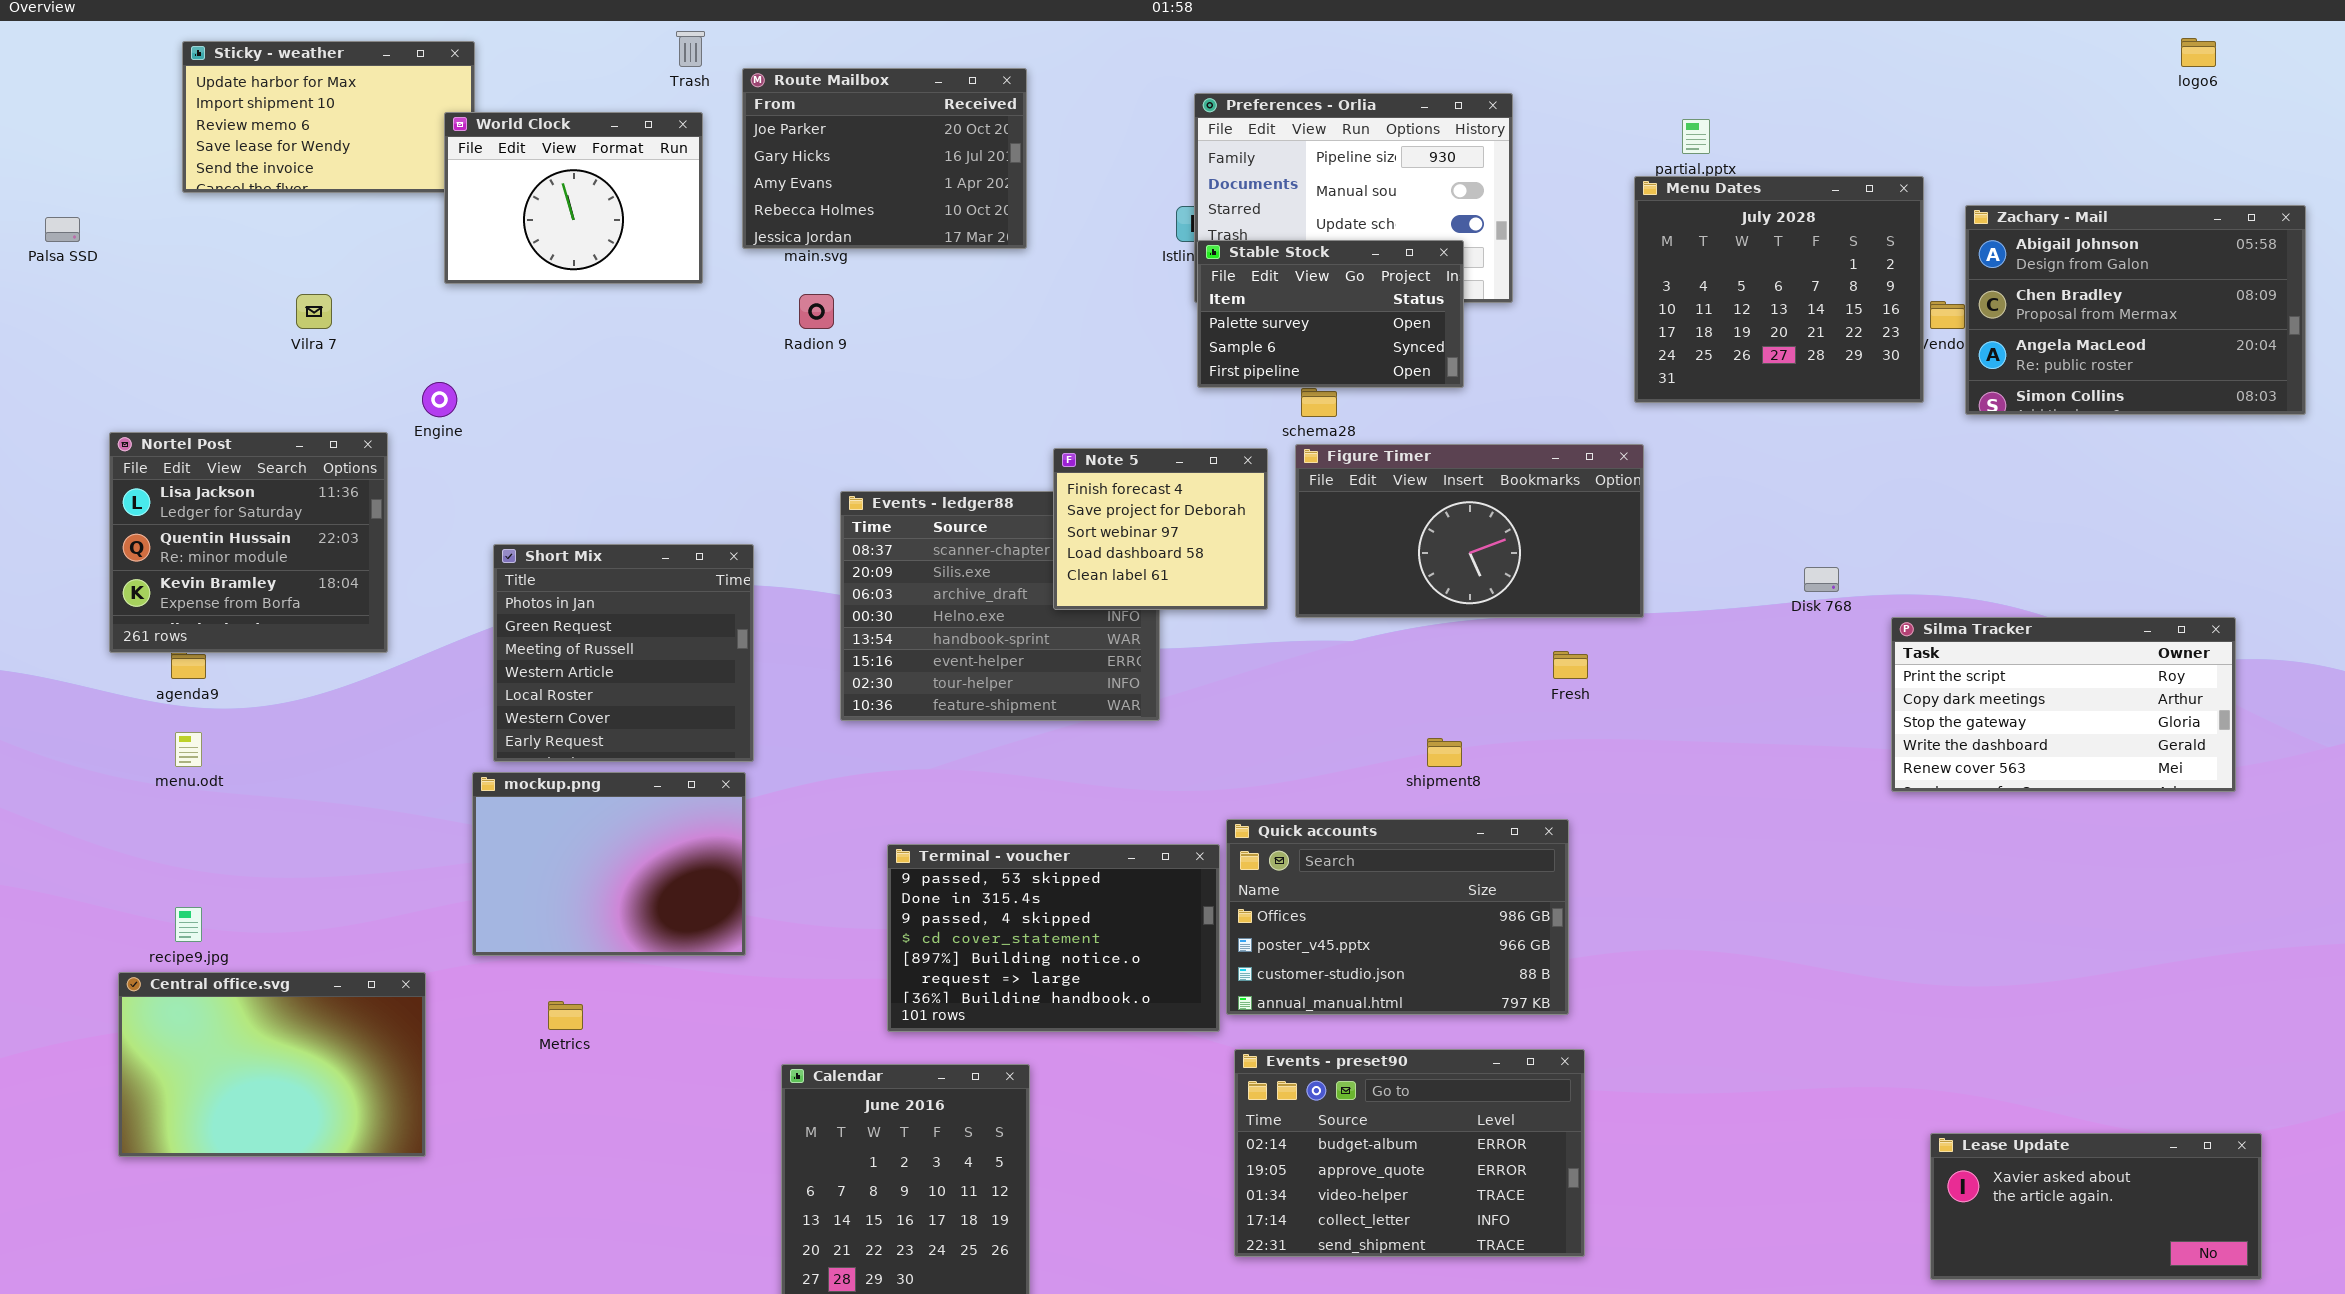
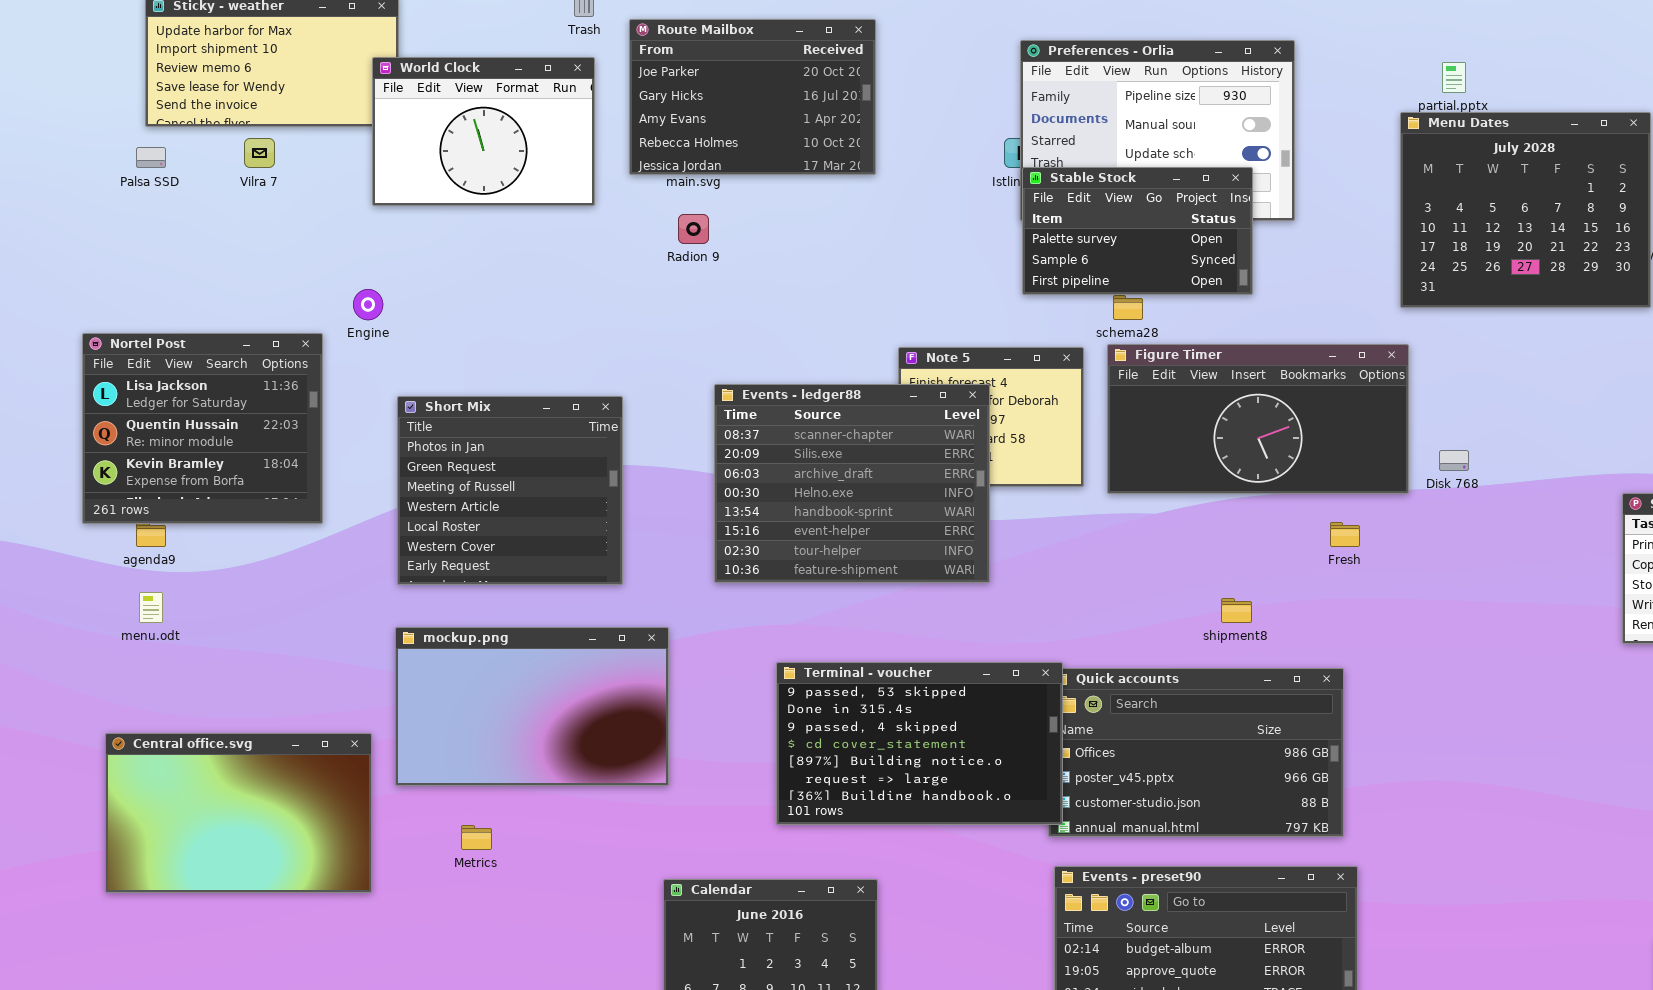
Palsa SSD: [45,217,80,242] -> [136,147,166,168], moved
Vilra 7: [296,294,332,329] -> [244,138,275,168], moved
Events - ledger88: [840,491,1160,721] -> [714,384,990,583], raised
Short Mix: [493,544,754,762] -> [397,396,623,585], moved
Disk 768: [1804,567,1839,592] -> [1439,450,1469,471], moved
mockup.png: [472,772,746,956] -> [395,627,669,786], resized
Terminal - voucher: [887,844,1220,1032] -> [776,662,1063,825], moved
Central office.svg: [118,972,426,1157] -> [105,733,372,893], moved

